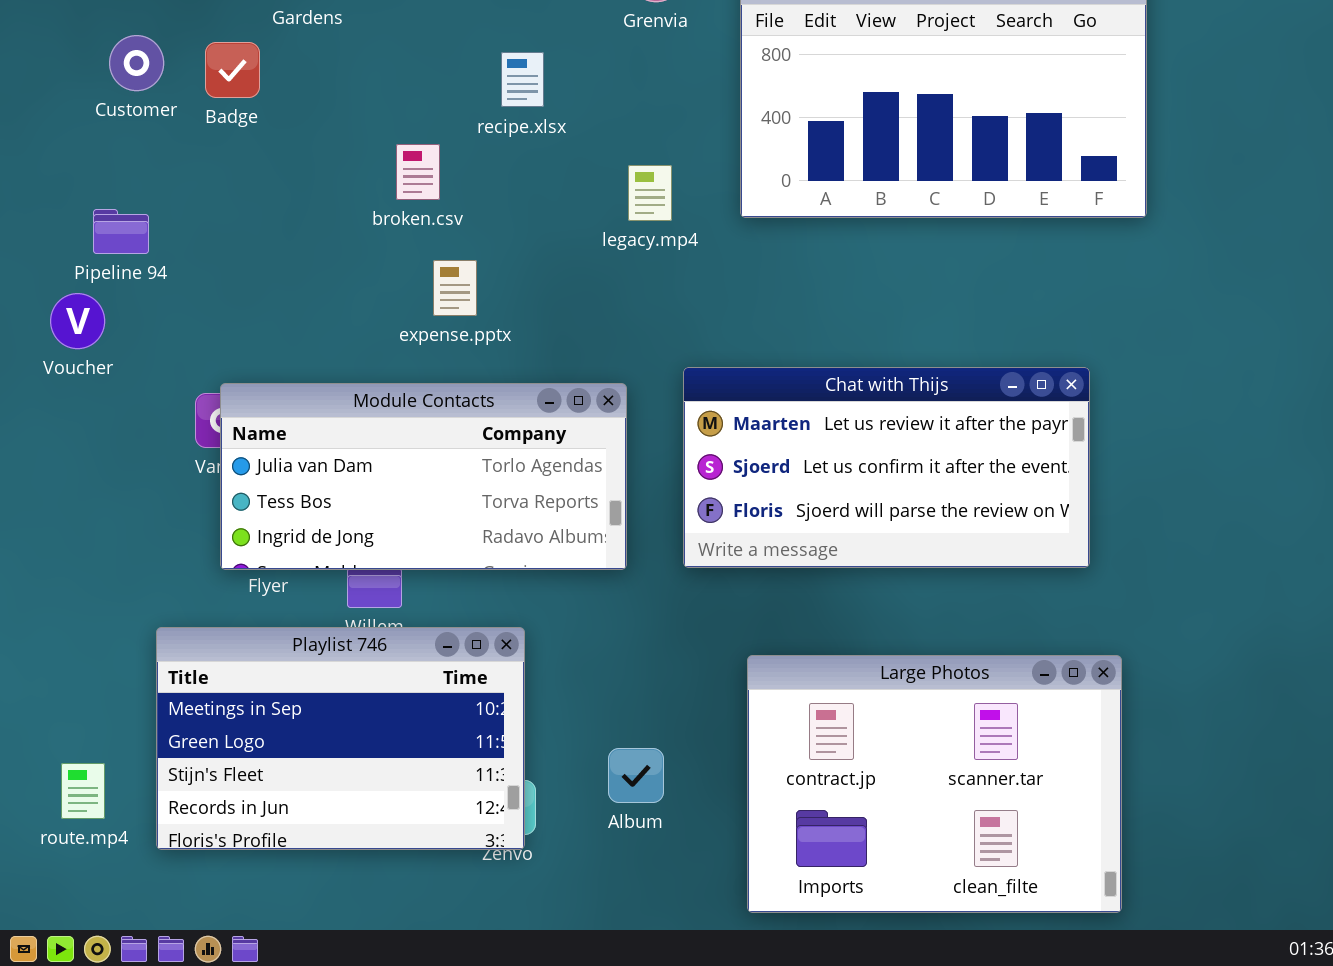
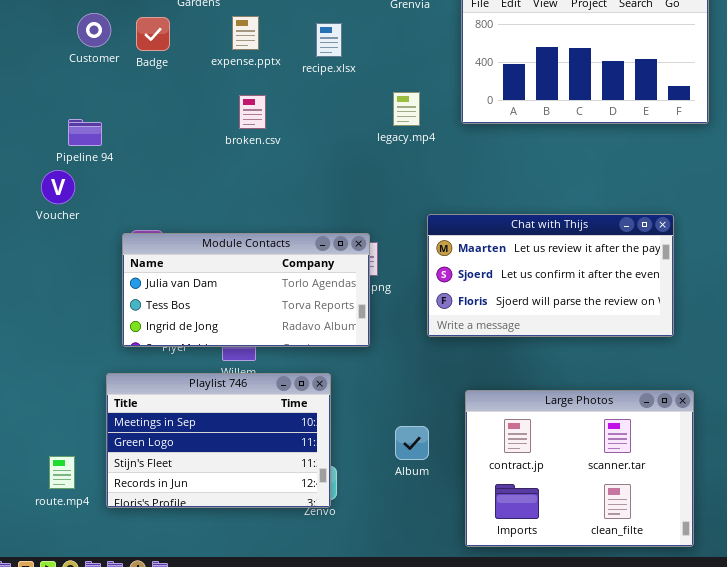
broken.csv: [396,144,440,200] -> [239,95,266,129], moved
expense.pptx: [433,260,477,316] -> [232,16,259,50], moved
Module Contacts: [220,383,627,570] -> [122,233,370,347], moved
Album: [608,748,664,803] -> [395,426,429,460], moved

